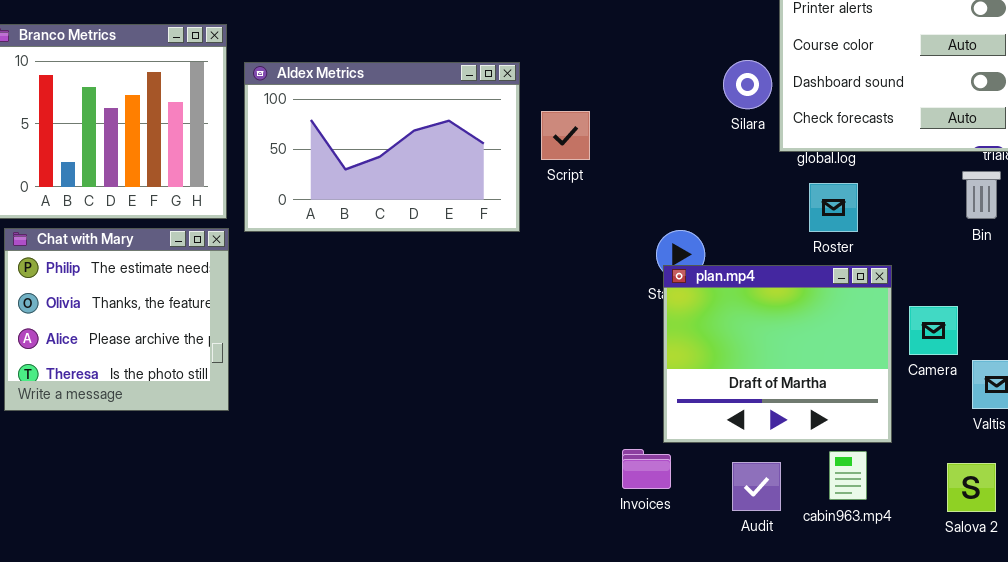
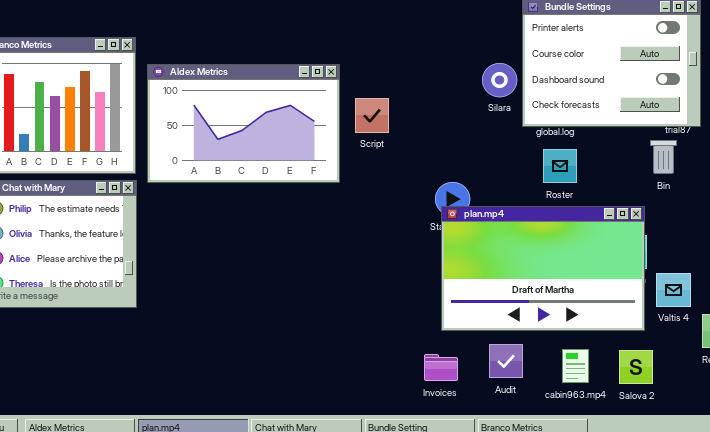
plan.mp4: [663,265,892,443] -> [441,206,645,331], resized
Invoices: [622,449,671,489] -> [424,354,458,381], moved
cabin963.mp4: [829,451,867,500] -> [562,349,589,383], moved
Salova 2: [947,463,996,512] -> [619,350,653,384], moved

